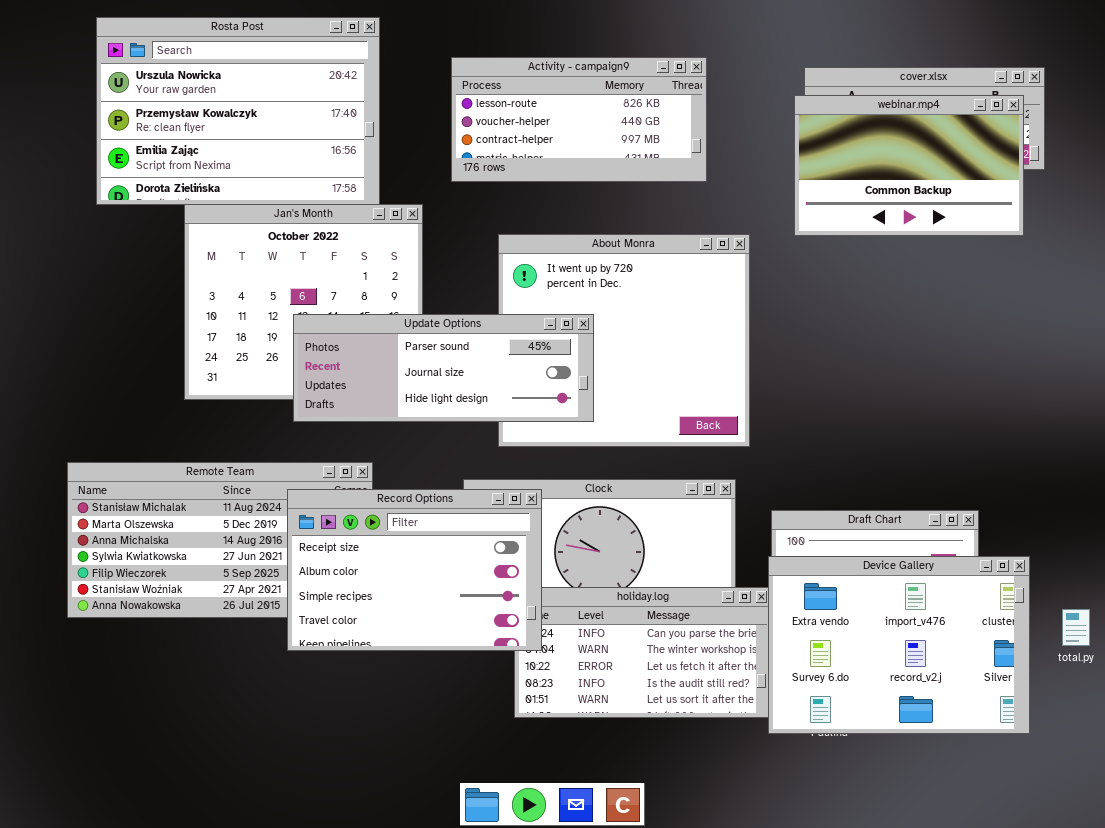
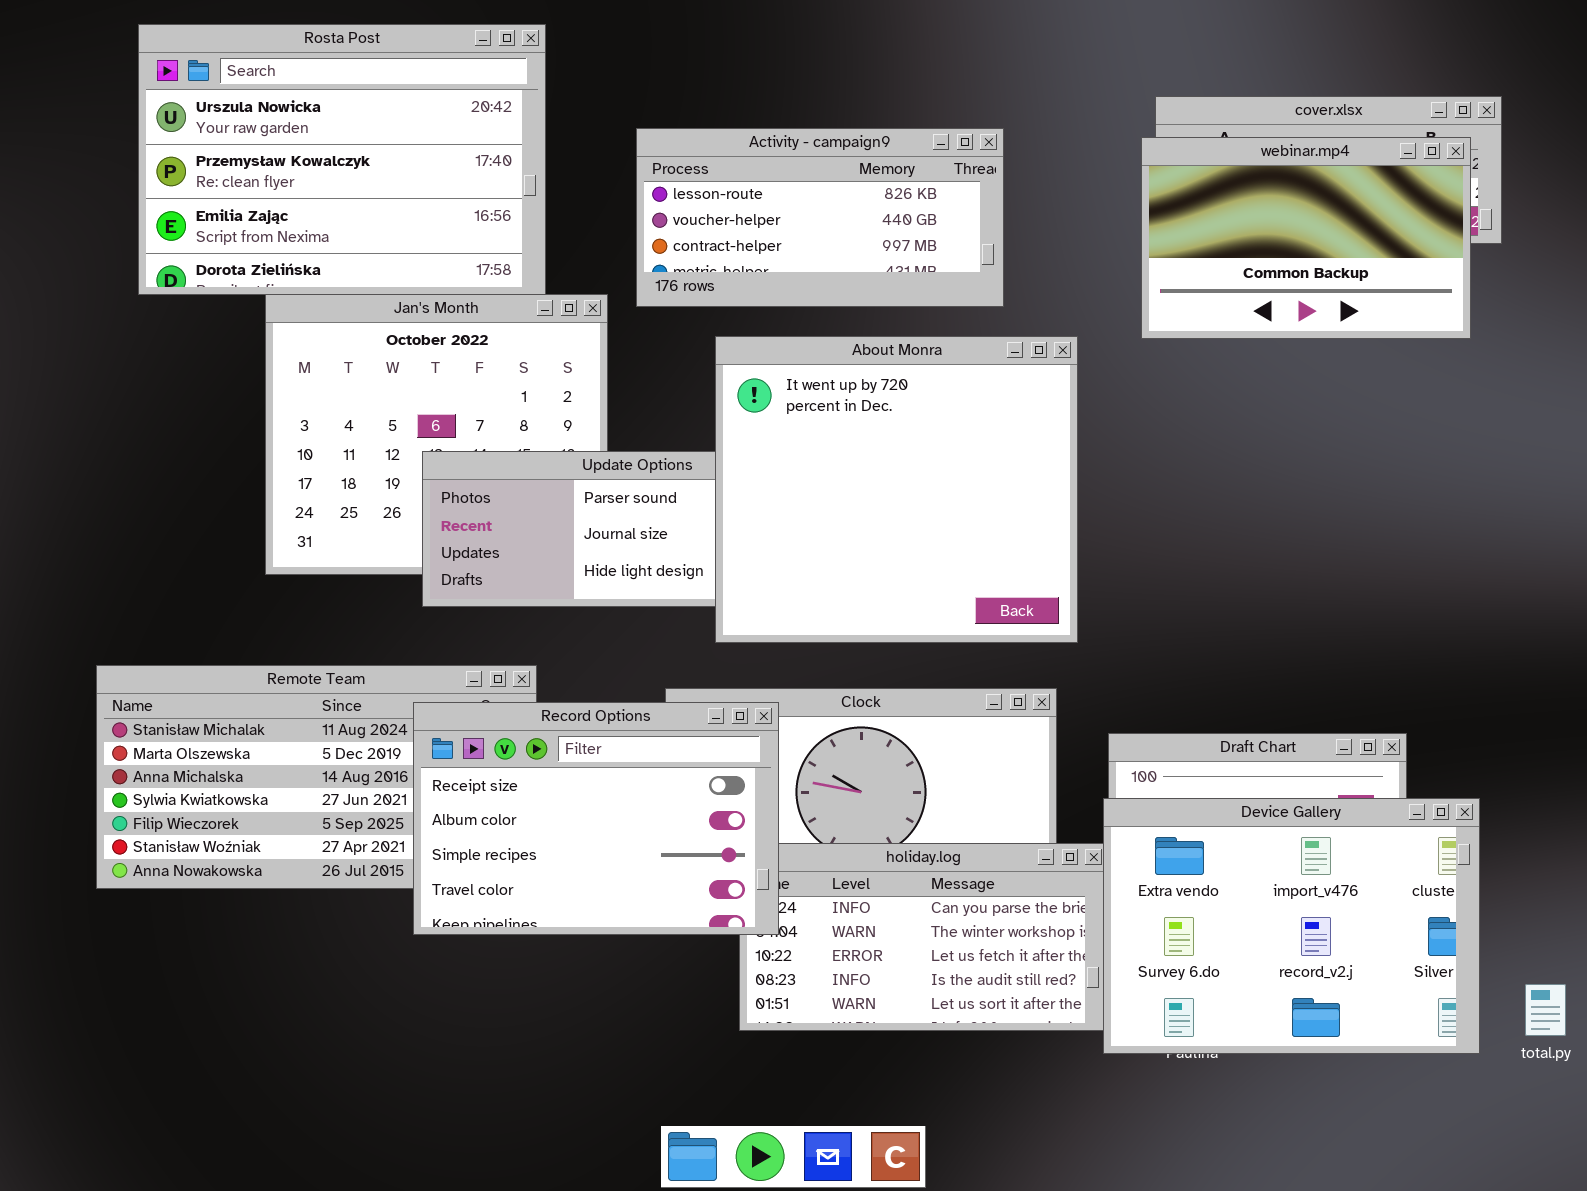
Activity - campaign9: [451,57,707,182] -> [636,128,1004,307], moved
About Monra: [498,234,750,447] -> [715,336,1078,643], raised
total.py: [1062,609,1090,646] -> [1525,984,1566,1036], moved

